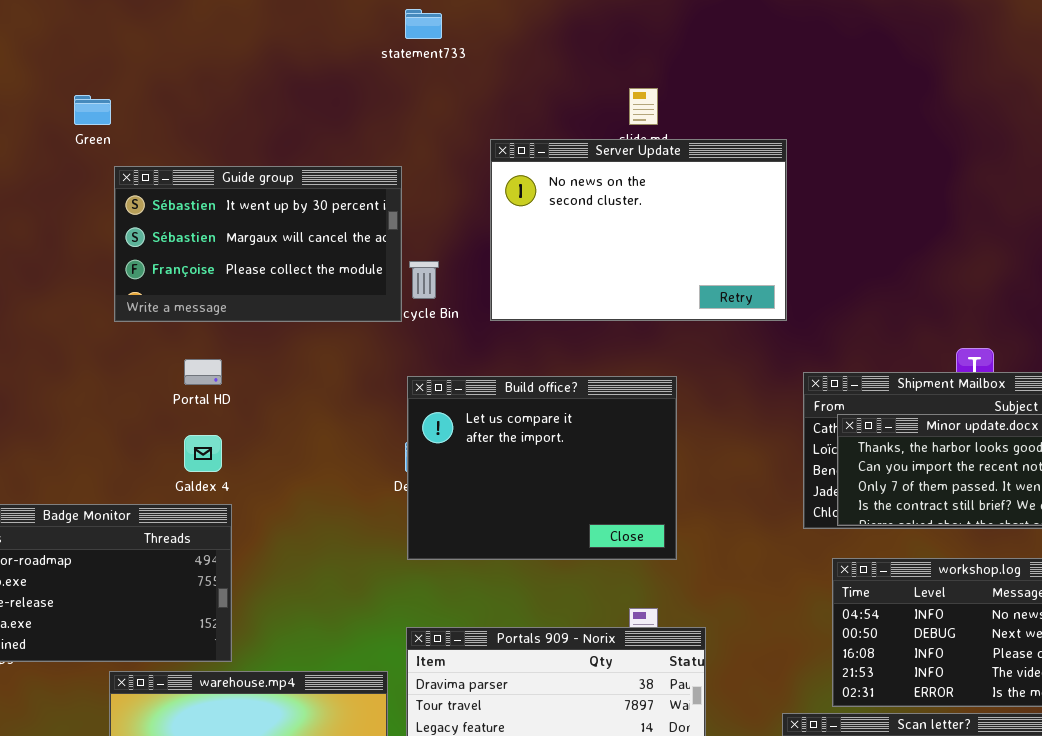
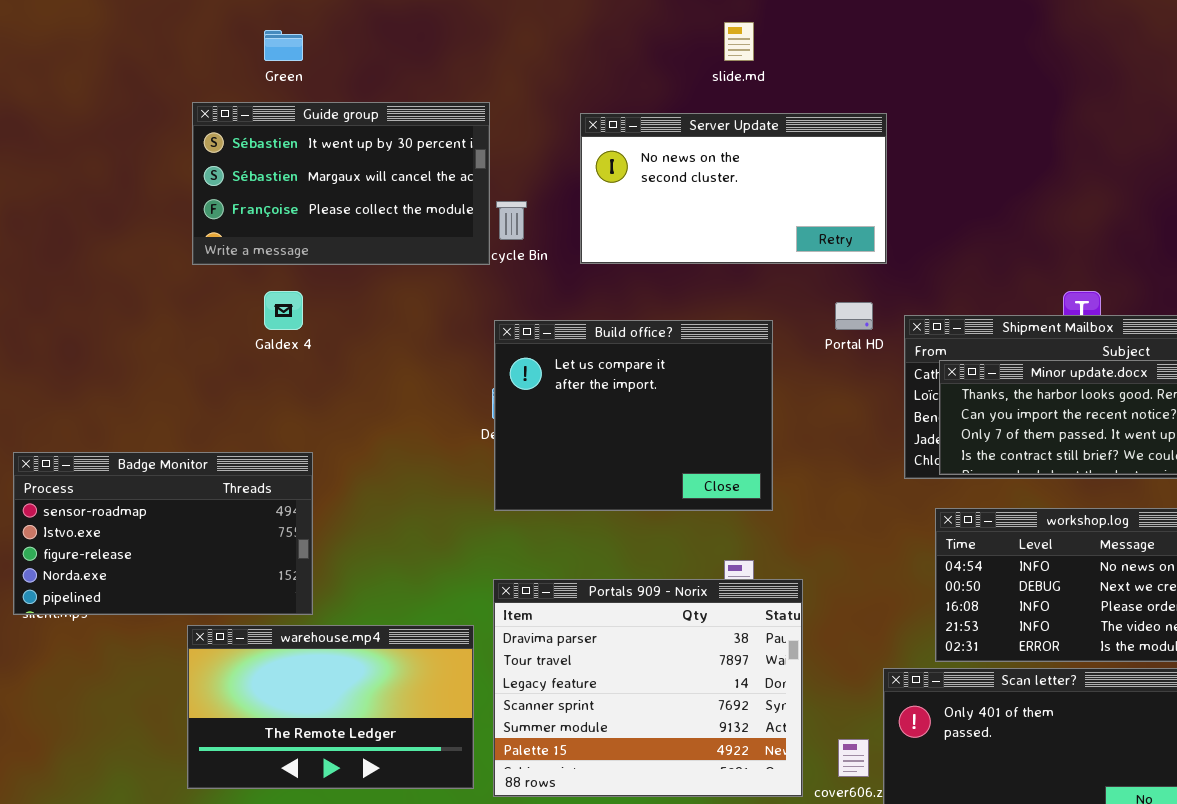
Green: [74,95,111,125] -> [264,30,303,61], moved
Server Update: [490,139,787,321] -> [580,113,887,264], resized
Portal HD: [184,359,222,385] -> [835,302,873,330], moved
Galdex 4: [184,435,222,472] -> [264,291,303,330], moved

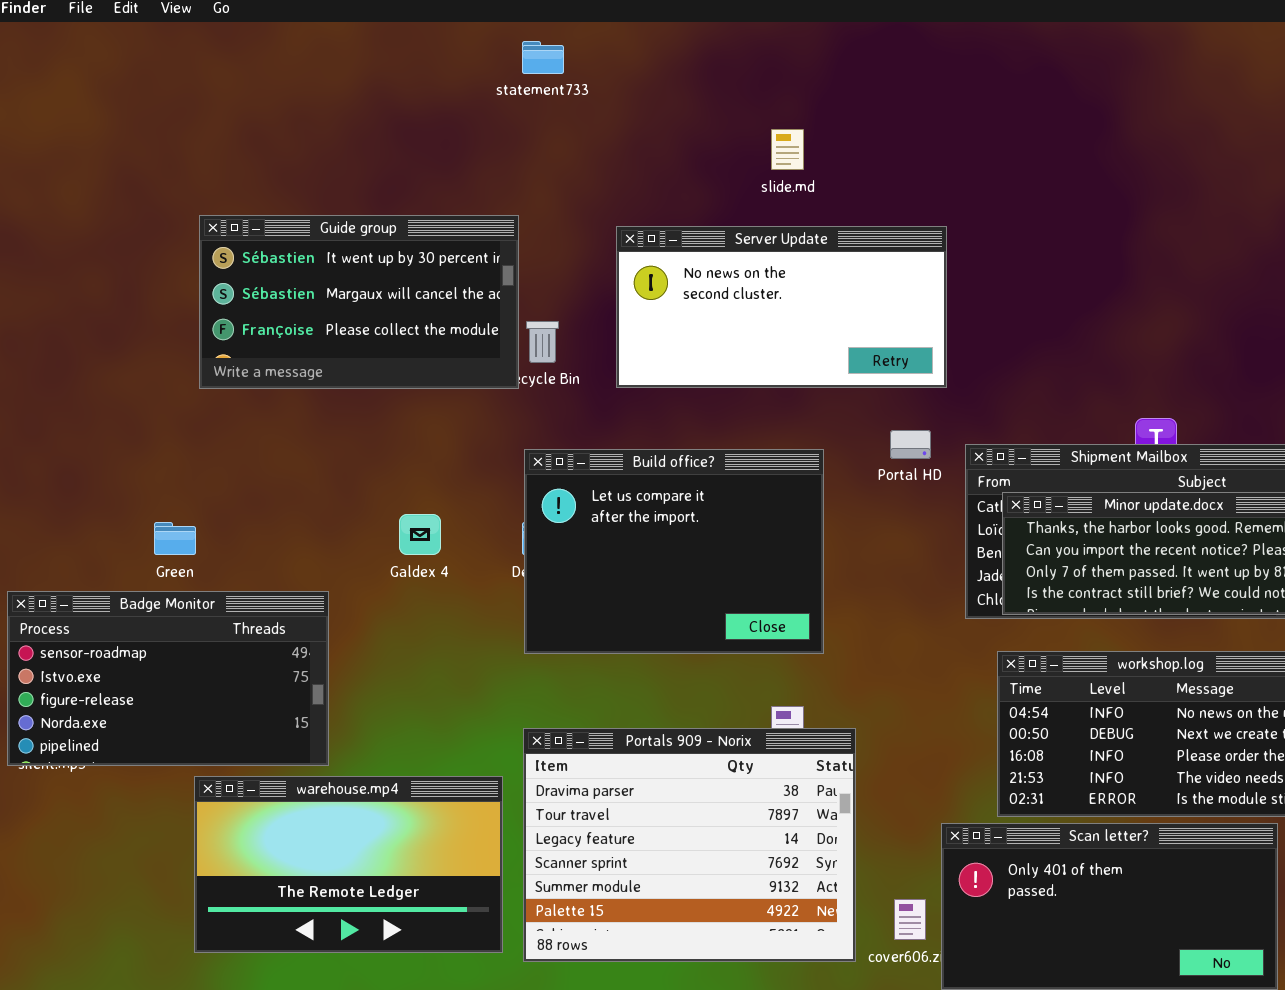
Green: [264,30,303,61] -> [154,522,196,555], moved
Galdex 4: [264,291,303,330] -> [399,514,441,555], moved

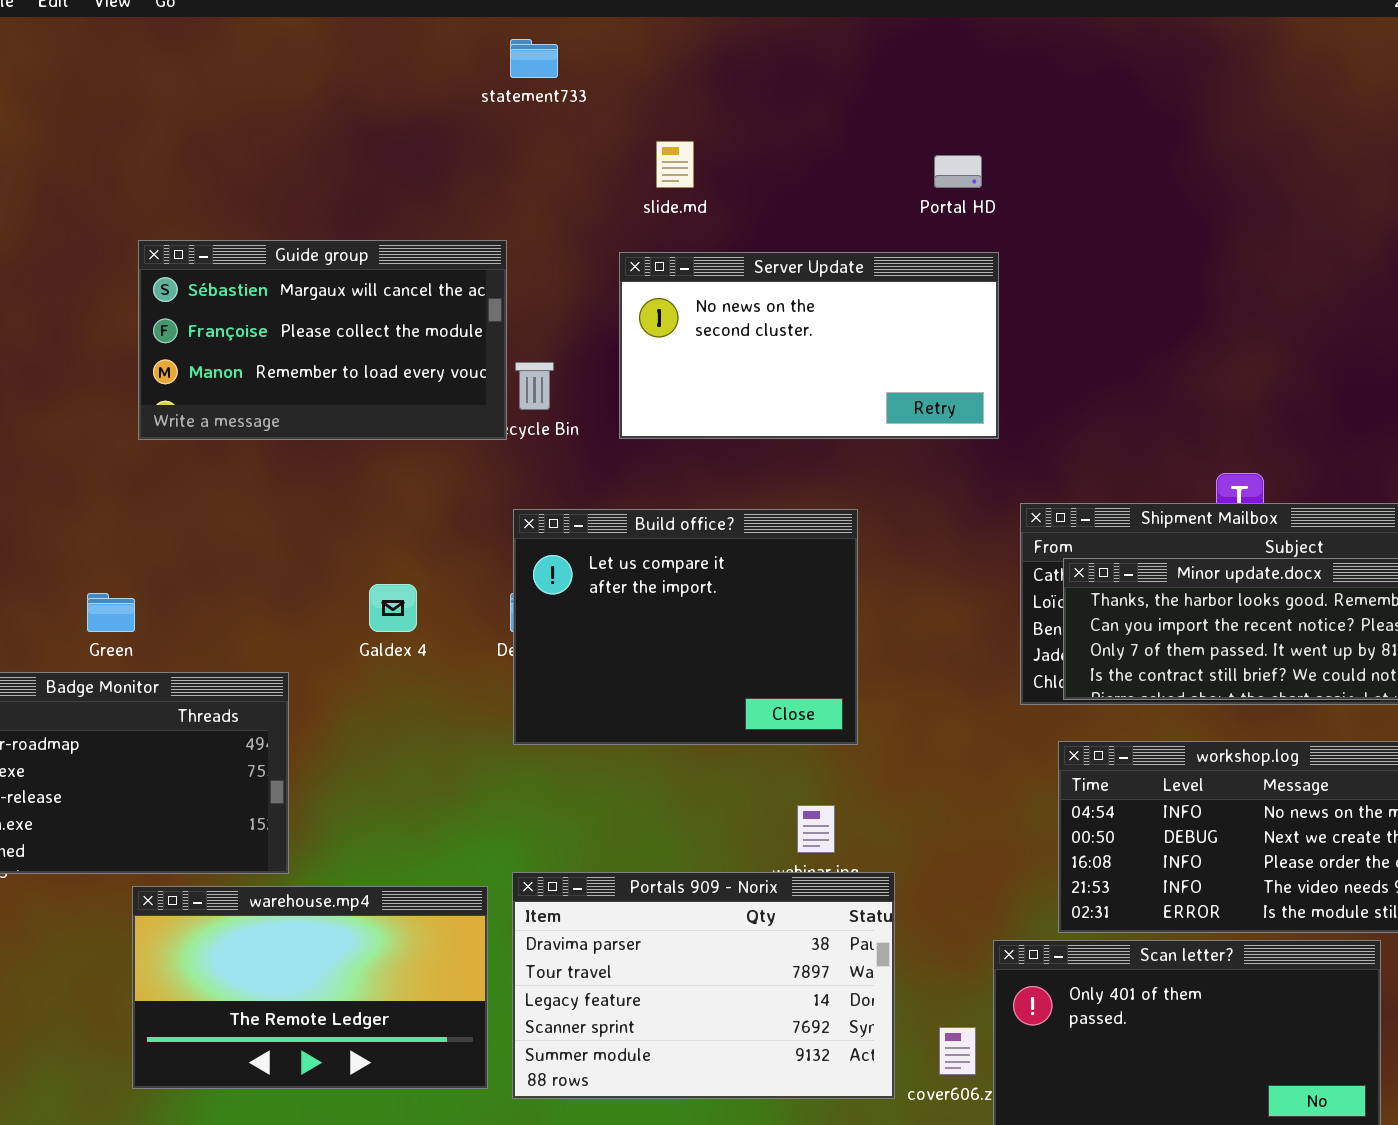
slide.md: [771,129,804,170] -> [656,141,694,188], moved
Guide group: [199,215,519,389] -> [138,240,507,440], scrolled down 1 row
Portal HD: [890,430,931,459] -> [934,155,982,188], moved
Portals 909 - Norix: [523,728,856,962] -> [512,872,895,1099], resized

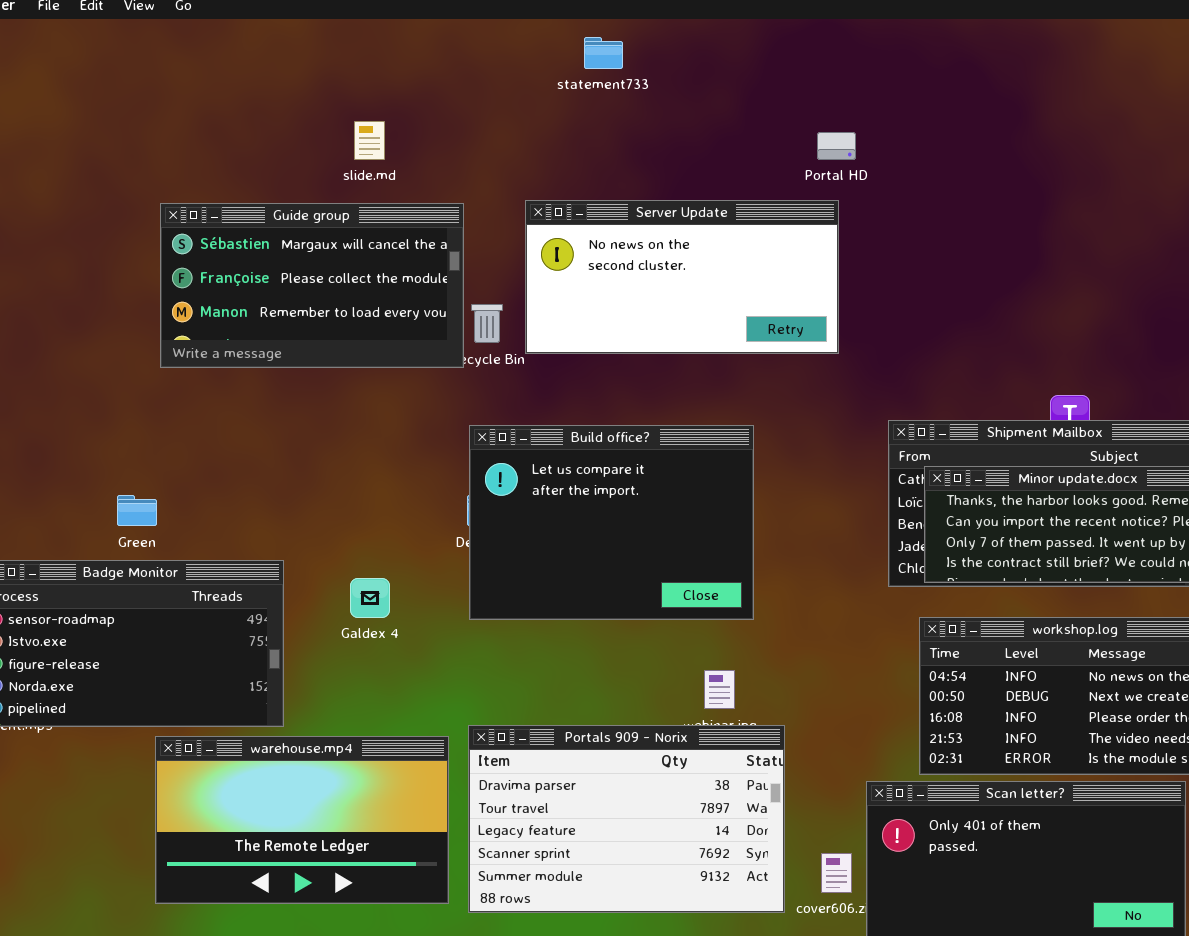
statement733: [510,39,558,78] -> [584,37,623,69], moved
slide.md: [656,141,694,188] -> [354,121,385,160], moved
Server Update: [619,252,999,439] -> [525,200,839,354], moved
Galdex 4: [369,584,417,632] -> [350,578,390,618], moved

